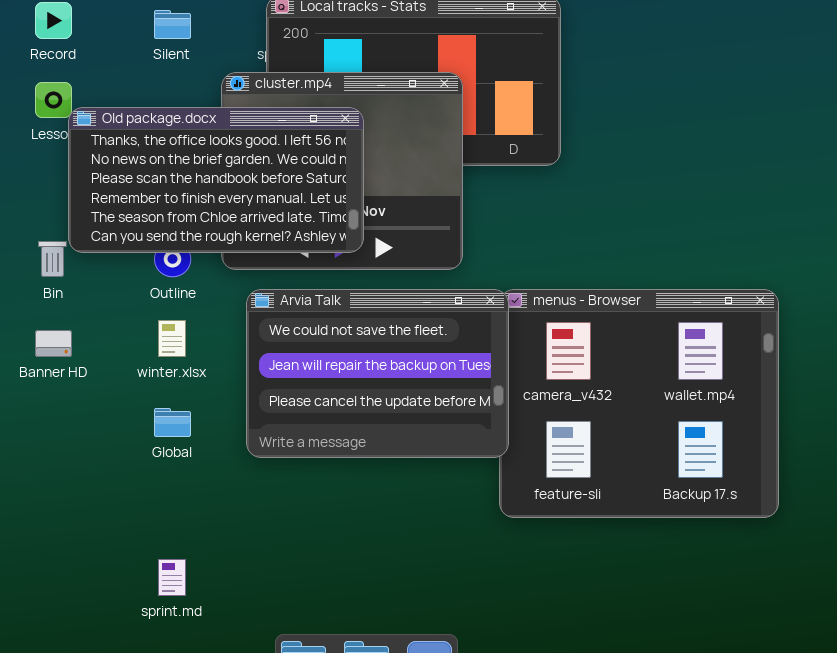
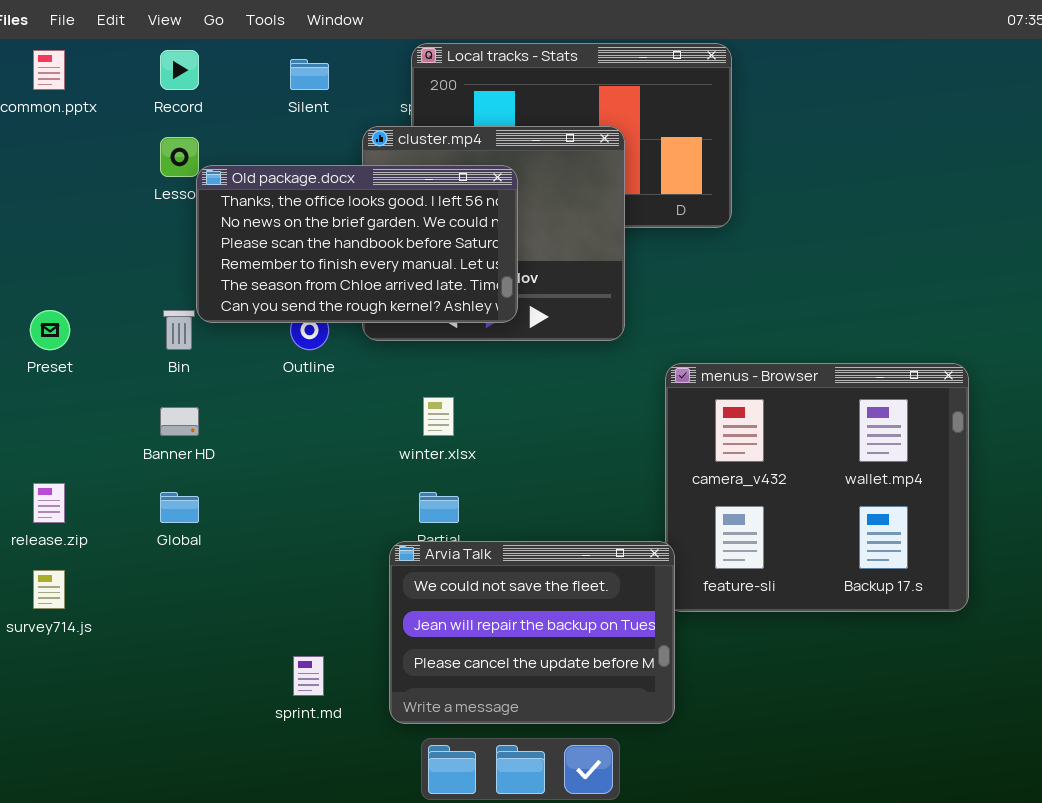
Arvia Talk: [246,289,509,458] -> [389,541,675,724], moved
winter.xlsx: [158,320,186,357] -> [423,397,454,436], moved
Global: [154,408,191,437] -> [160,492,199,523], moved

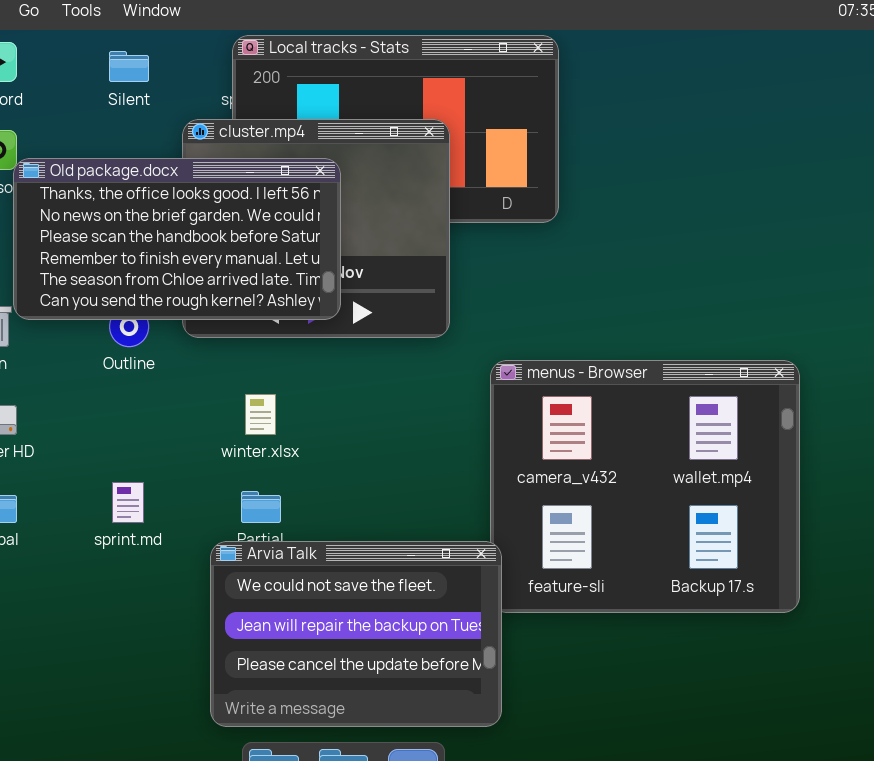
sprint.md: [293,656,324,696] -> [112,482,144,523], moved

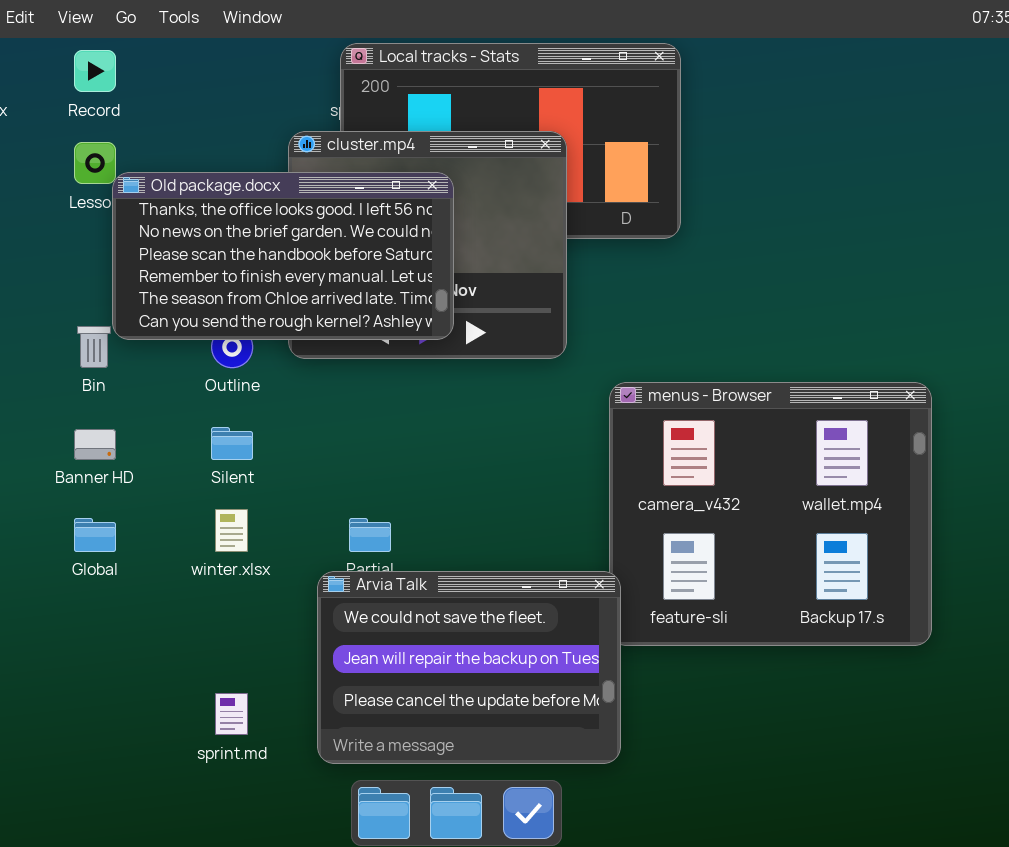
Silent: [109,51,149,82] -> [211,427,253,460], moved
winter.xlsx: [245,394,276,435] -> [215,509,248,552], moved
sprint.md: [112,482,144,523] -> [215,693,248,735], moved

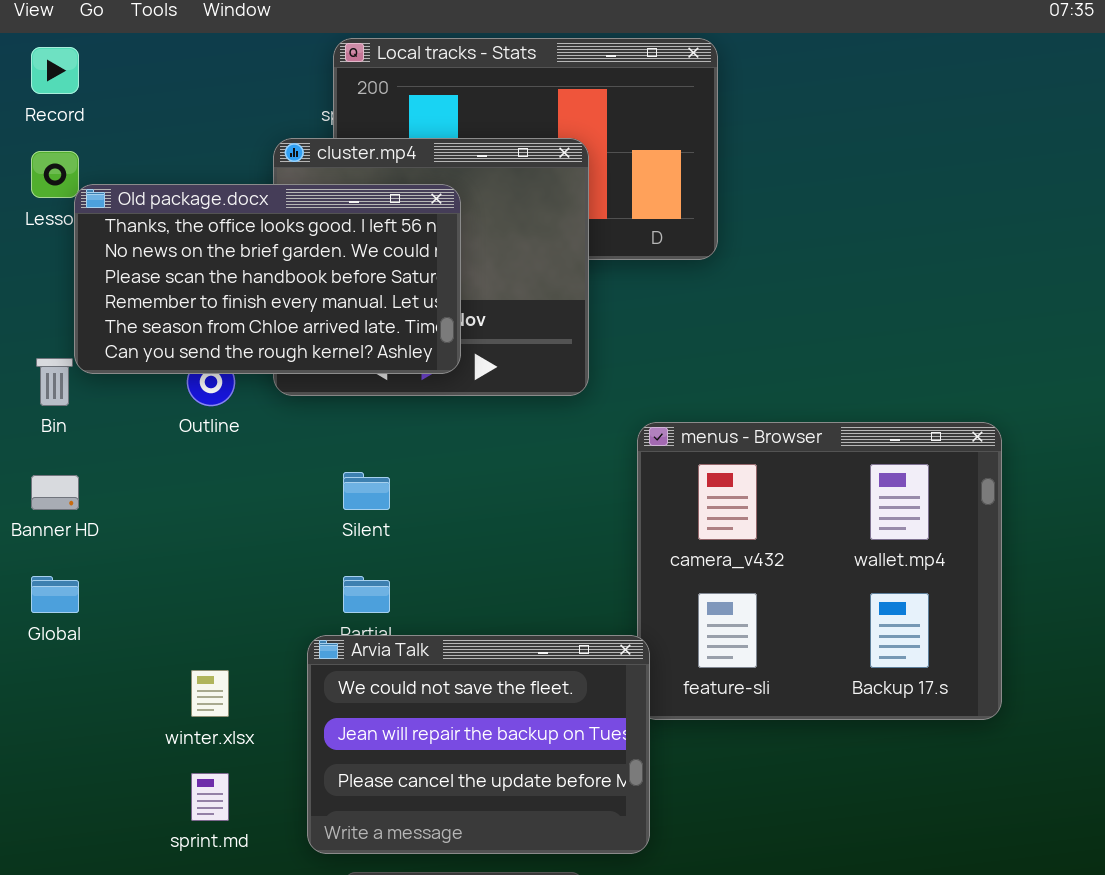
Silent: [211,427,253,460] -> [343,472,390,510], moved
winter.xlsx: [215,509,248,552] -> [191,670,229,717], moved

